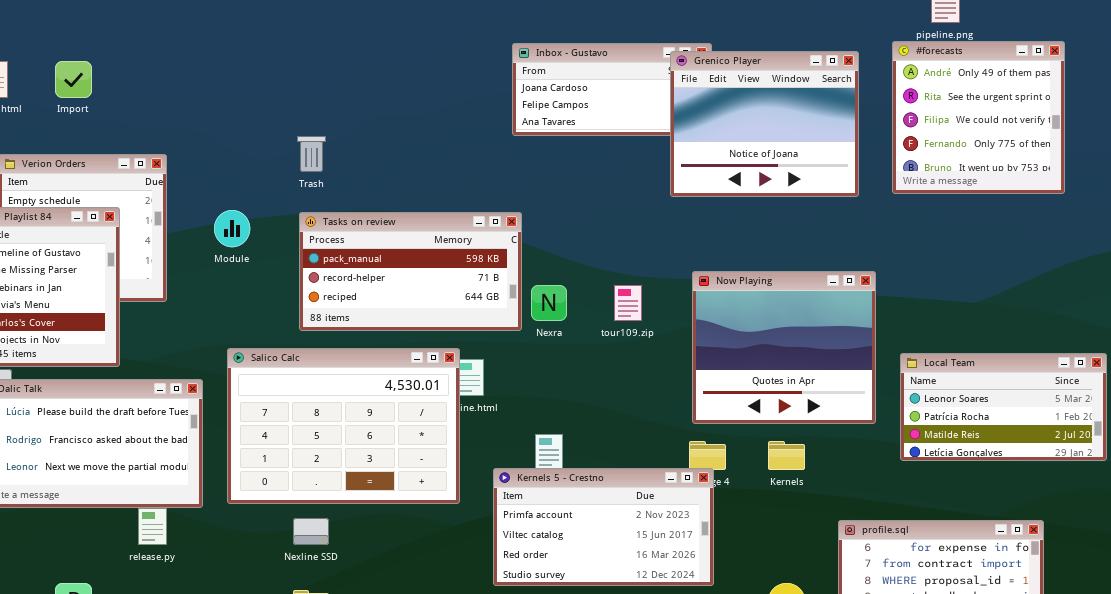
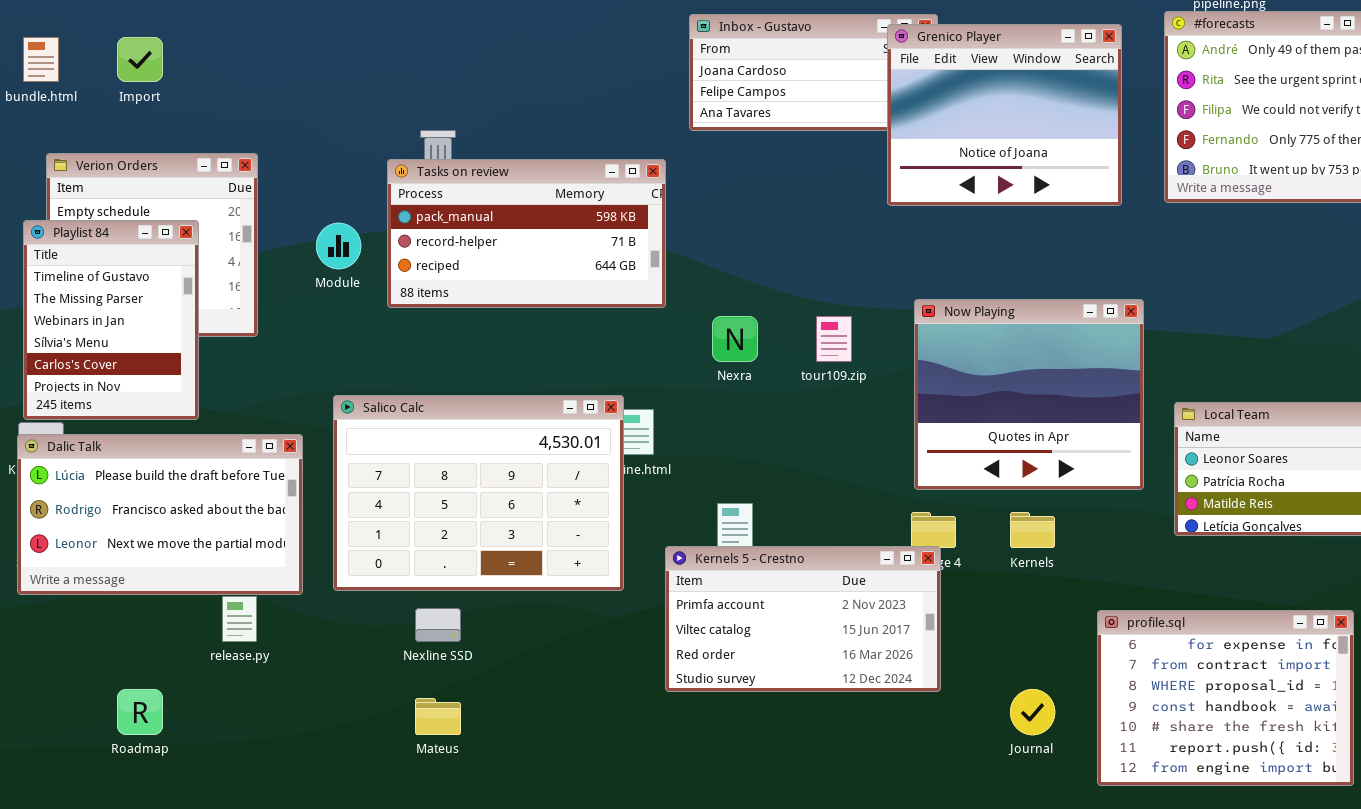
Tasks on review: [299,212,522,331] -> [387,159,666,308], moved

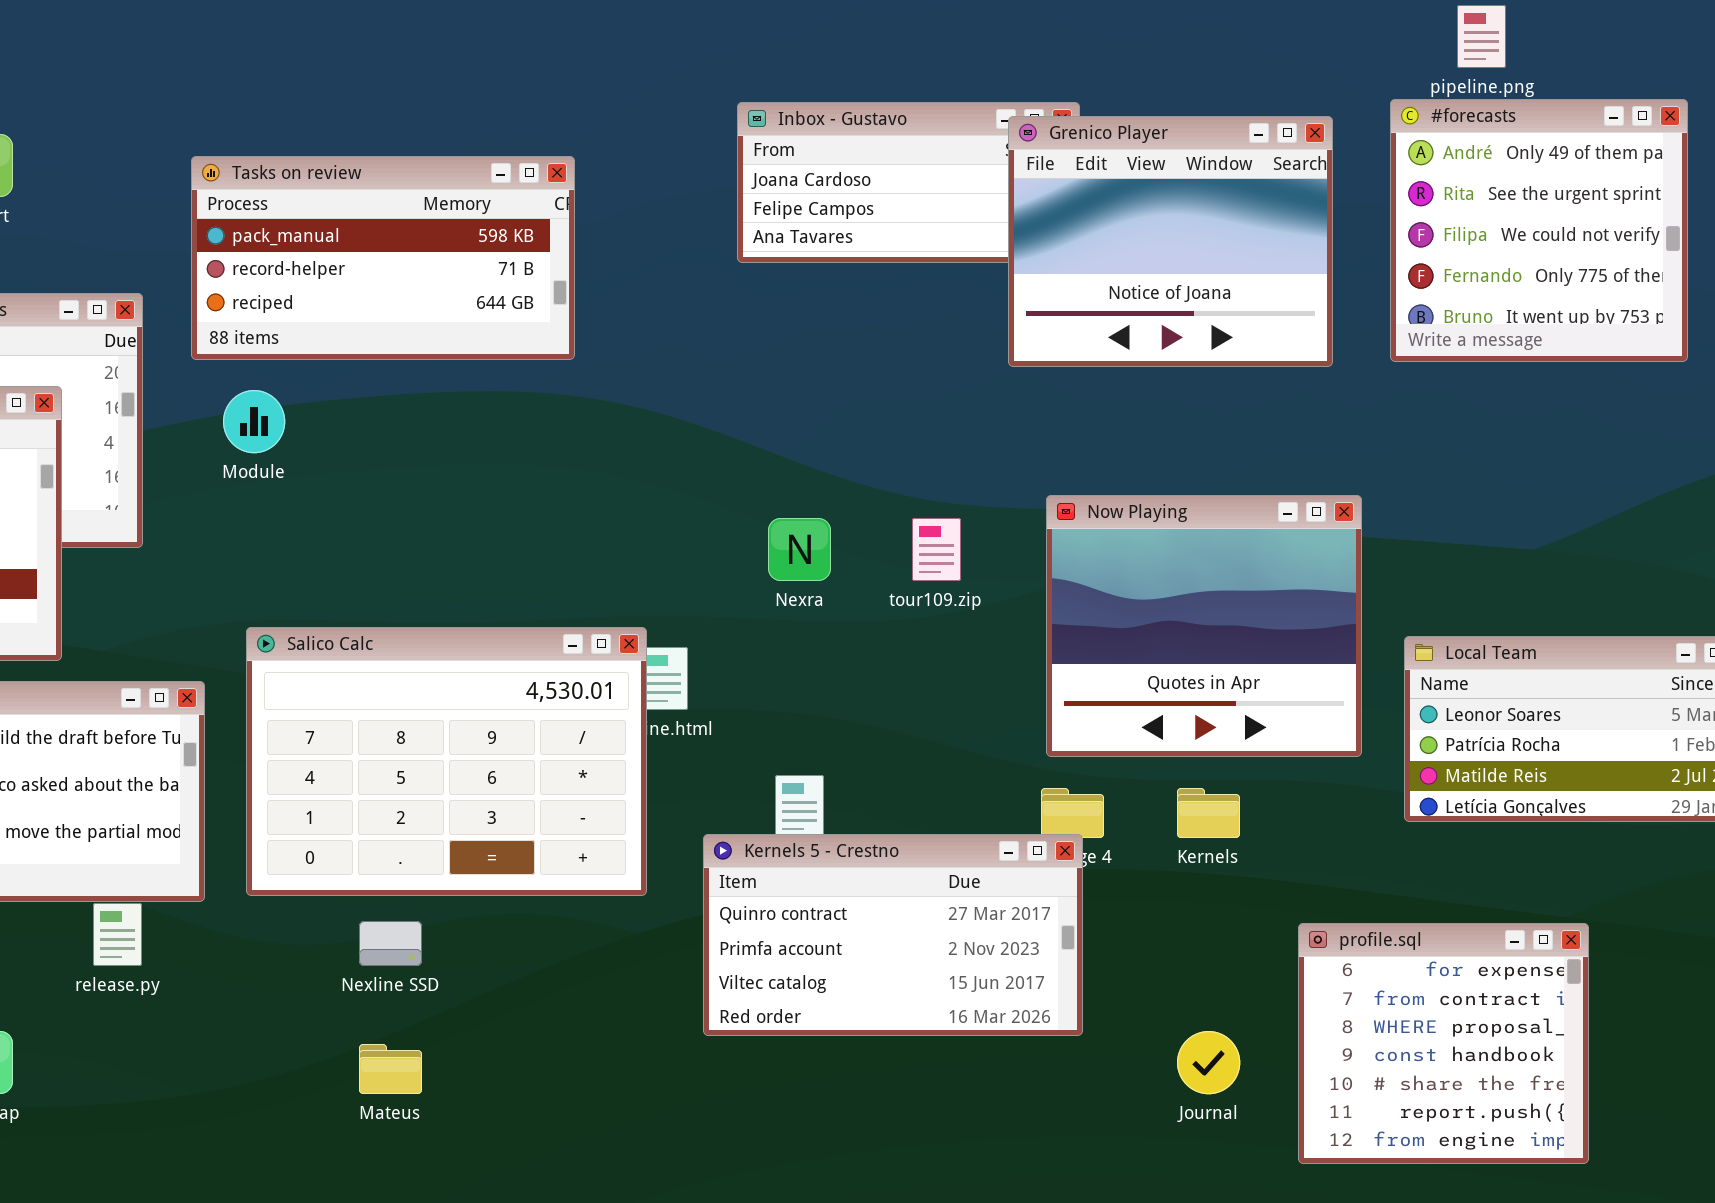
Tasks on review: [387,159,666,308] -> [191,156,575,360], moved
Kernels 5 - Crestno: [665,546,941,692] -> [703,834,1083,1036], scrolled up 1 row
profile.sql: [1097,610,1354,786] -> [1298,923,1589,1164], resized

